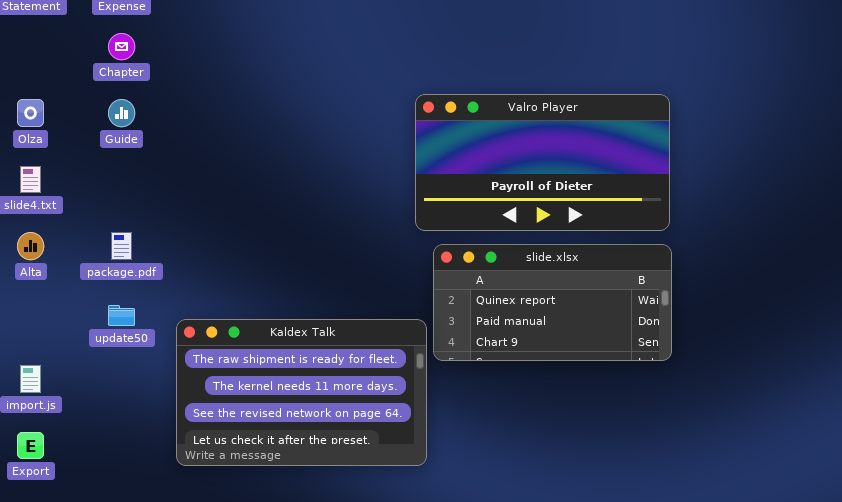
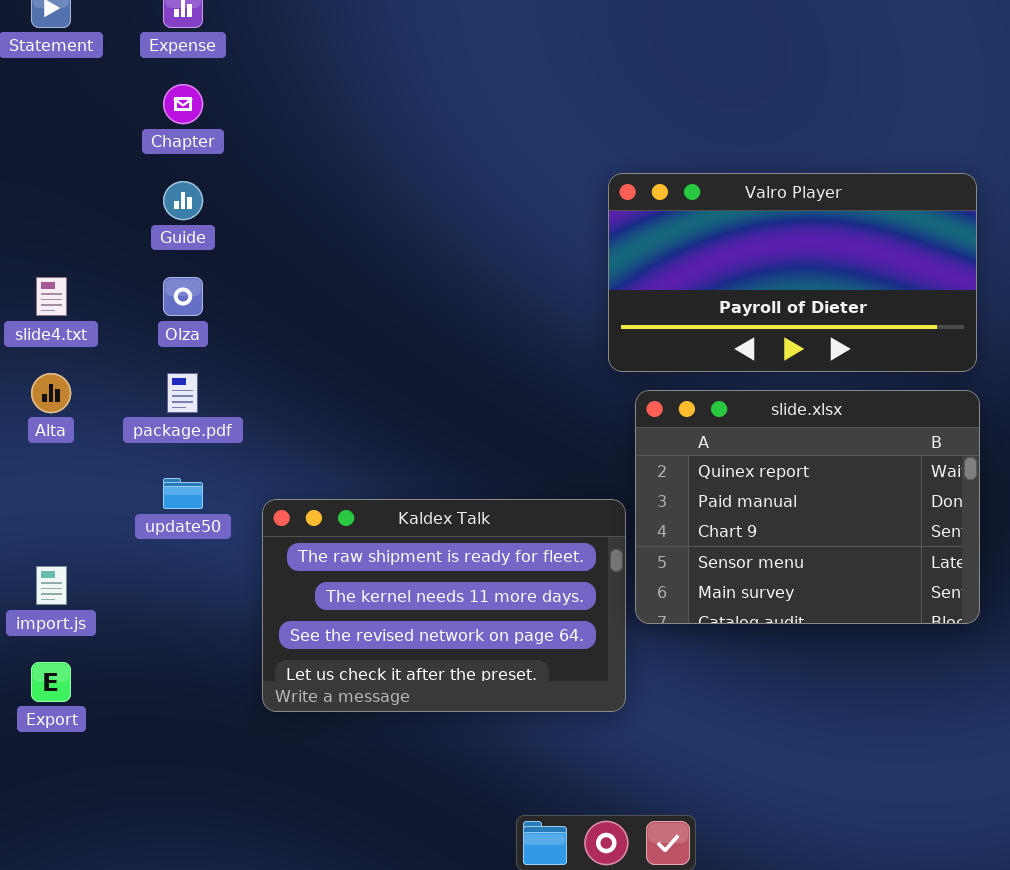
Olza: [17,99,44,127] -> [163,277,203,316], moved
slide.xlsx: [433,244,672,361] -> [635,390,980,624], resized

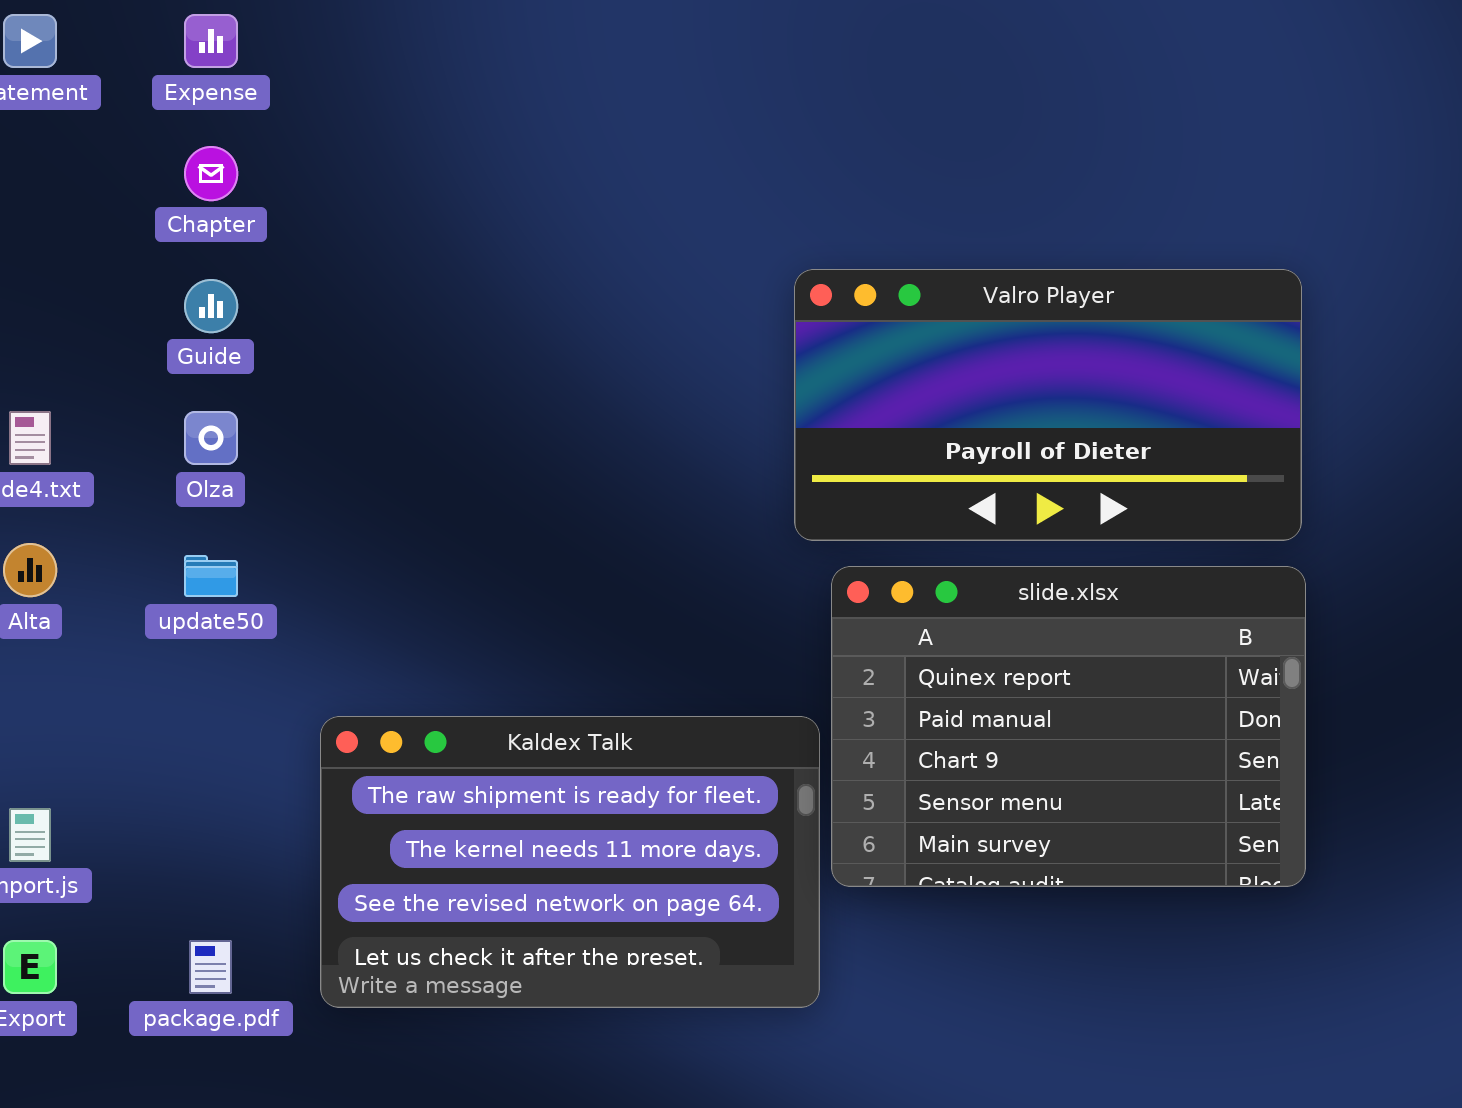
package.pdf: [167,373,198,413] -> [189,940,232,994], moved
update50: [163,478,203,509] -> [184,555,238,597], moved

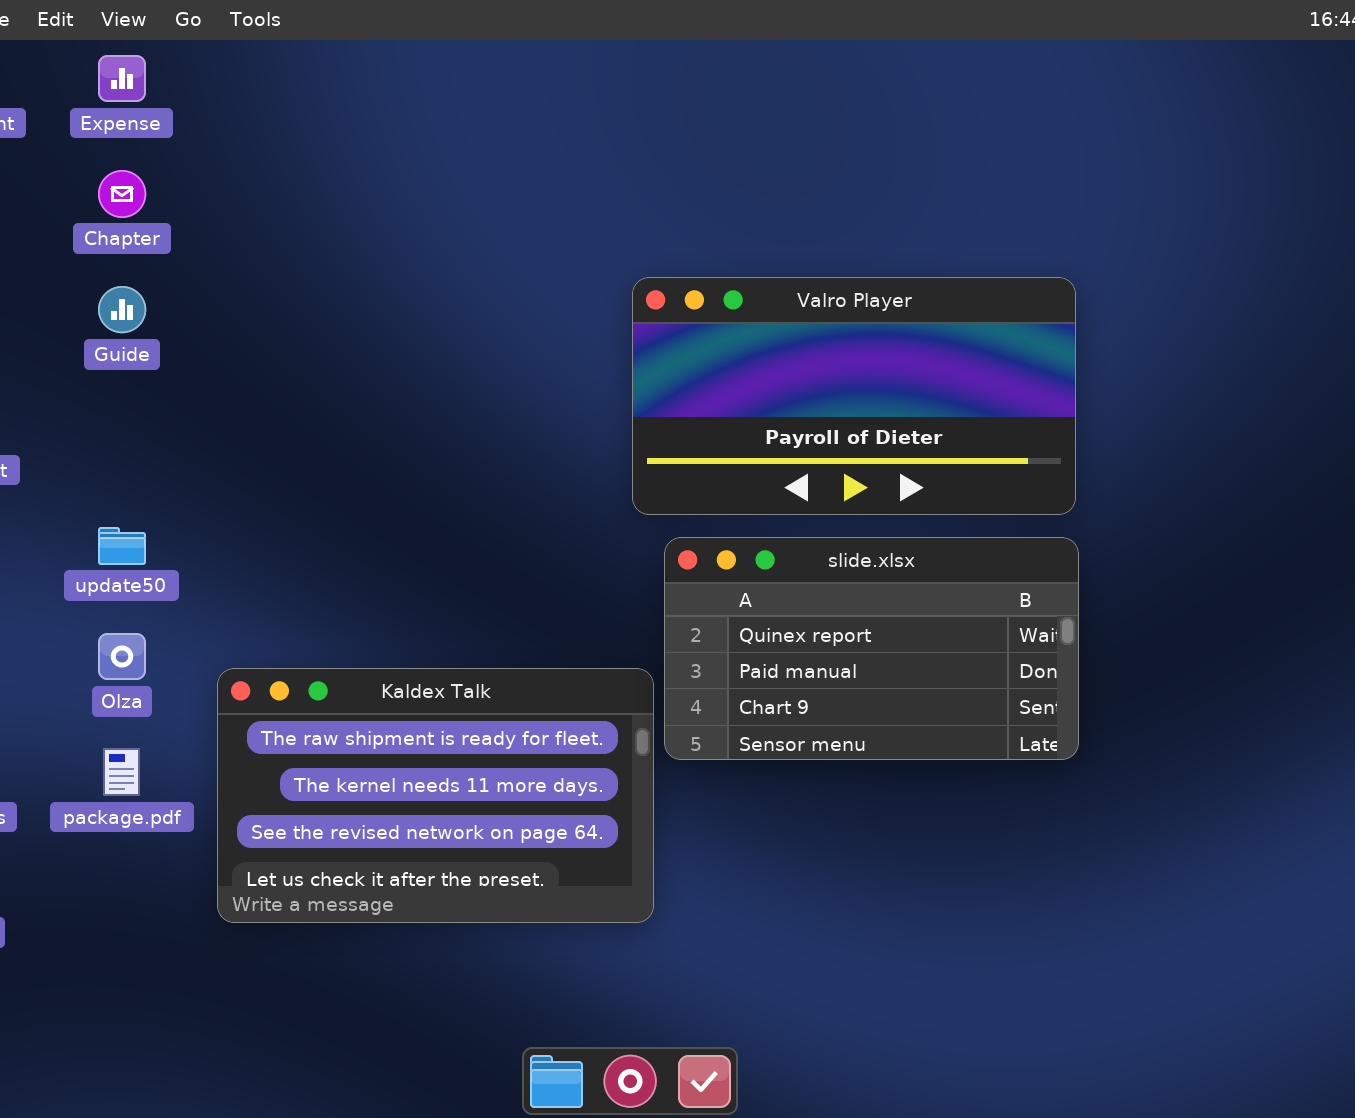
Olza: [184,411,238,465] -> [98,633,146,680], moved
slide.xlsx: [831,566,1306,887] -> [664,537,1079,760], resized
package.pdf: [189,940,232,994] -> [103,748,140,796], moved

